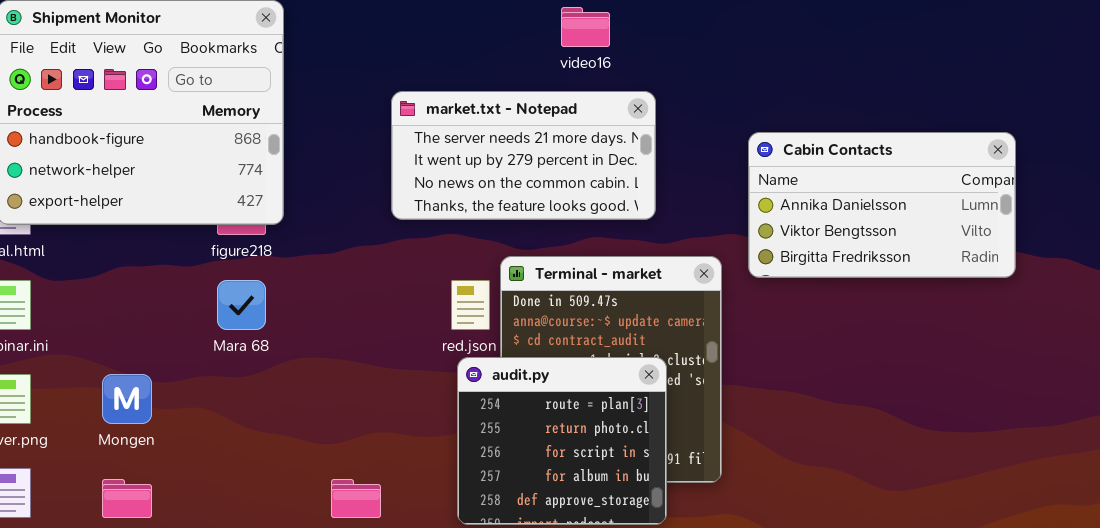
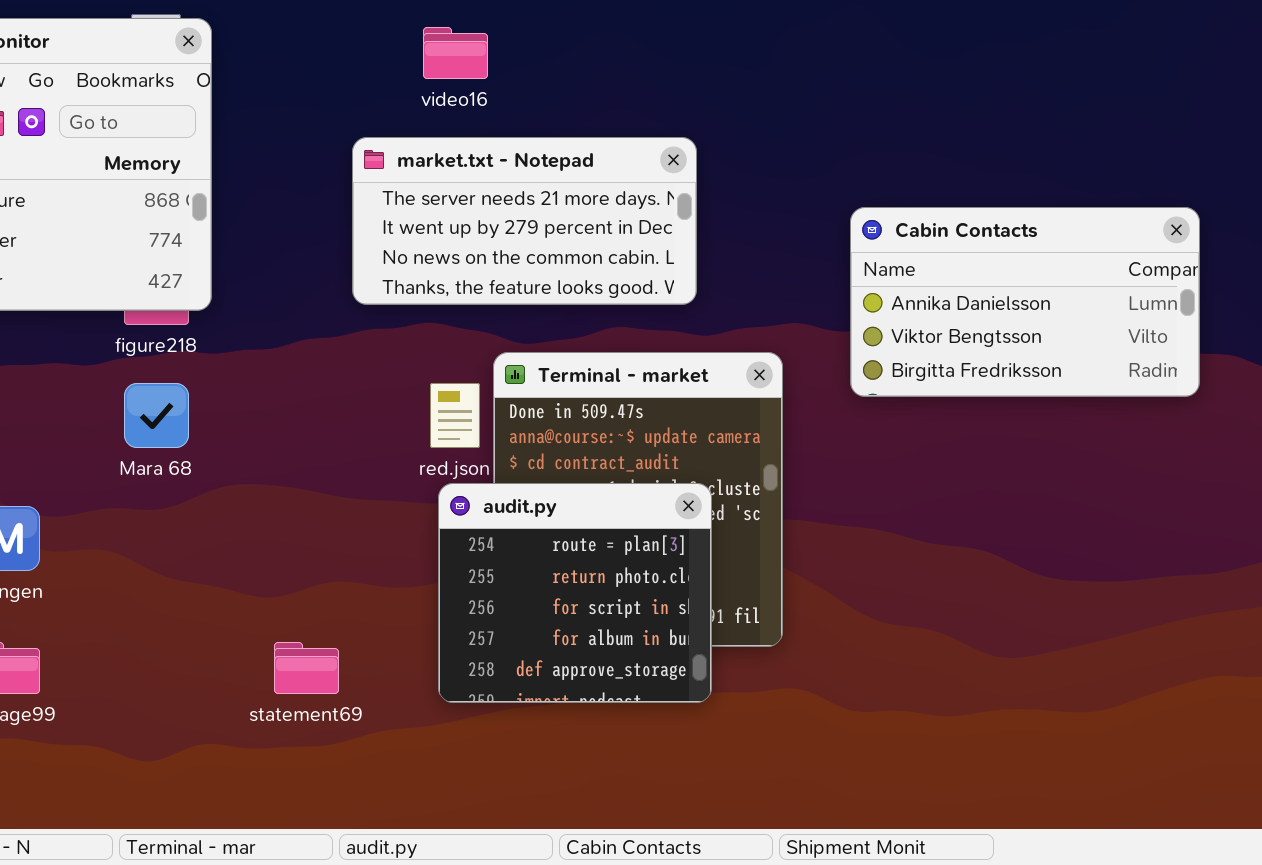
video16: [561,7,610,47] -> [423,27,488,79], moved
Cabin Contacts: [748,132,1016,278] -> [850,207,1200,397], moved

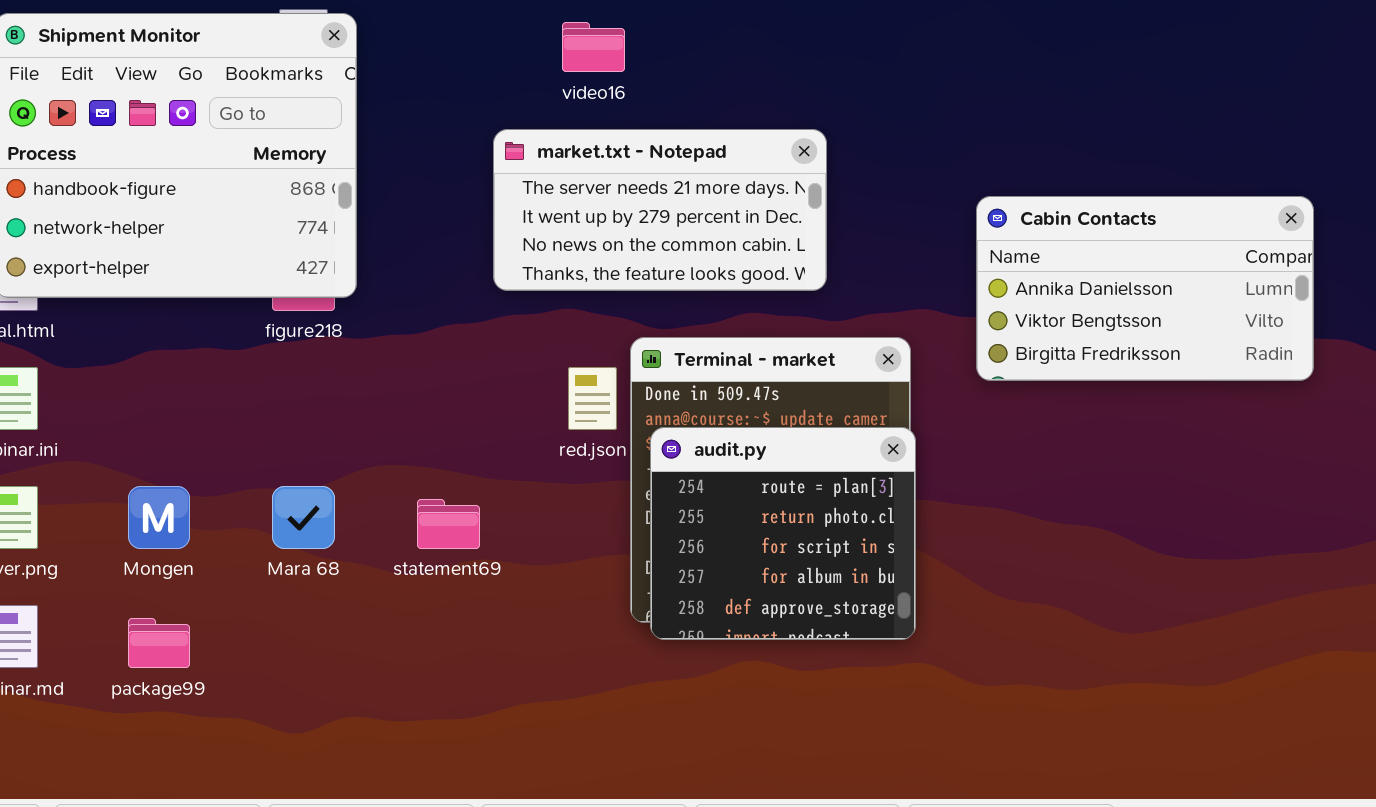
Mara 68: [124,383,189,448] -> [272,486,335,549], moved
audit.py: [438,483,712,703] -> [650,427,916,640], moved
statement69: [274,642,339,694] -> [417,499,480,549], moved

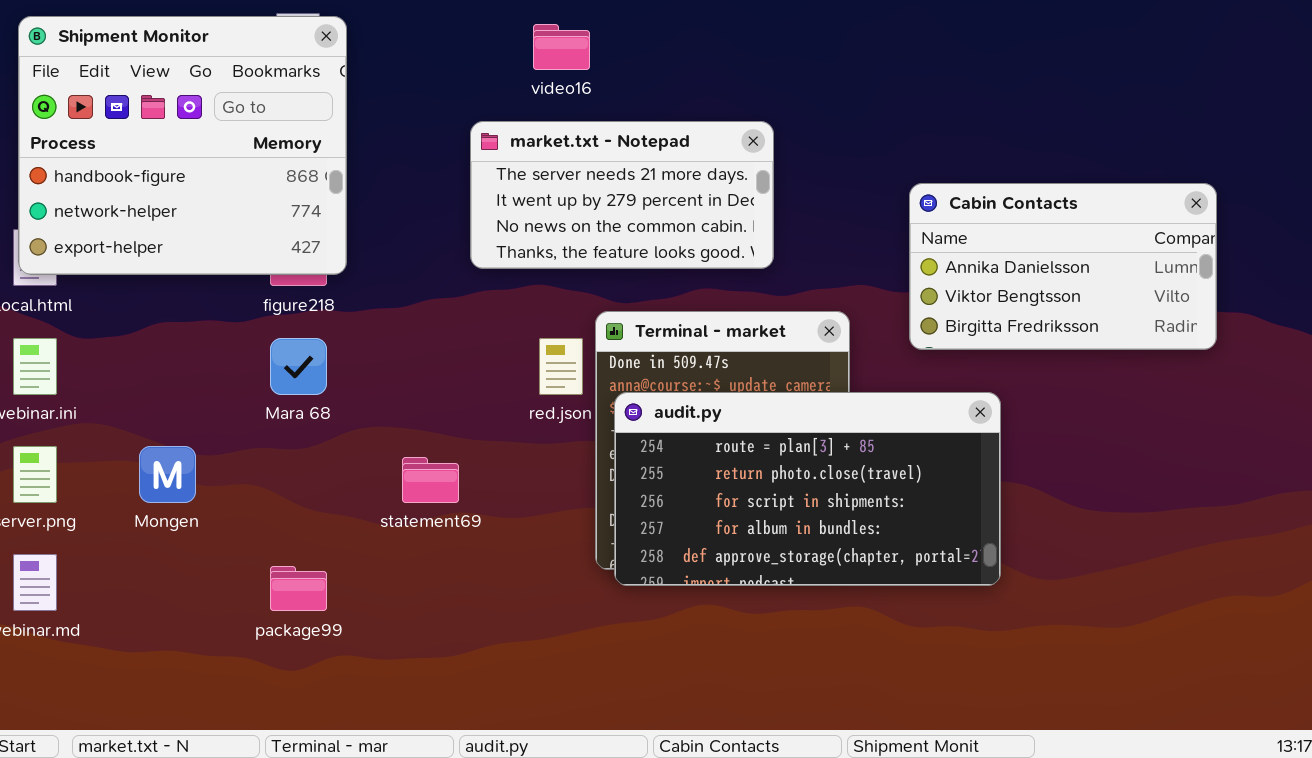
audit.py: [650,427,916,640] -> [614,392,1001,586], resized
Mara 68: [272,486,335,549] -> [270,338,327,395], moved
package99: [128,618,190,668] -> [270,566,327,611], moved

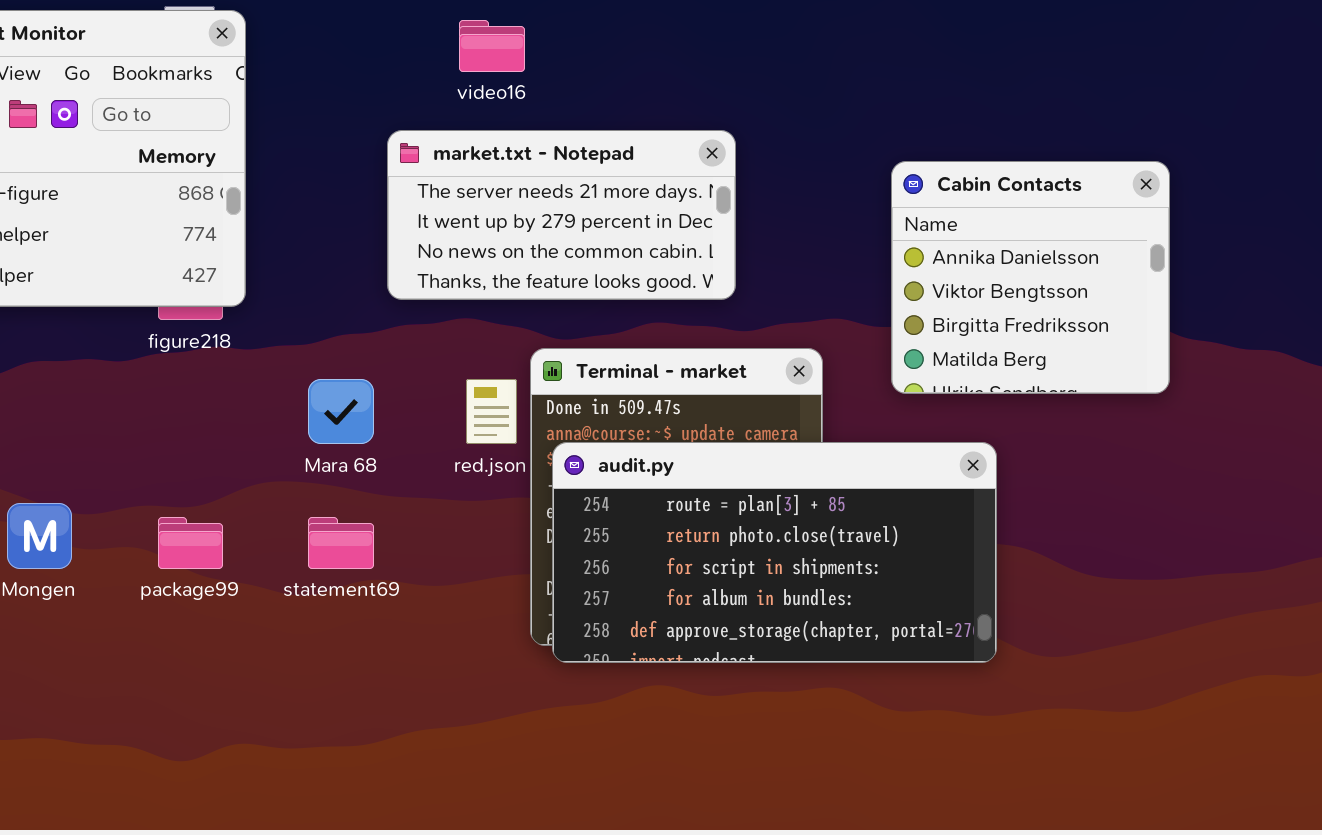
Cabin Contacts: [909,183,1217,350] -> [891,161,1170,394], resized
Mara 68: [270,338,327,395] -> [308,379,374,444], moved
package99: [270,566,327,611] -> [158,517,223,569], moved

